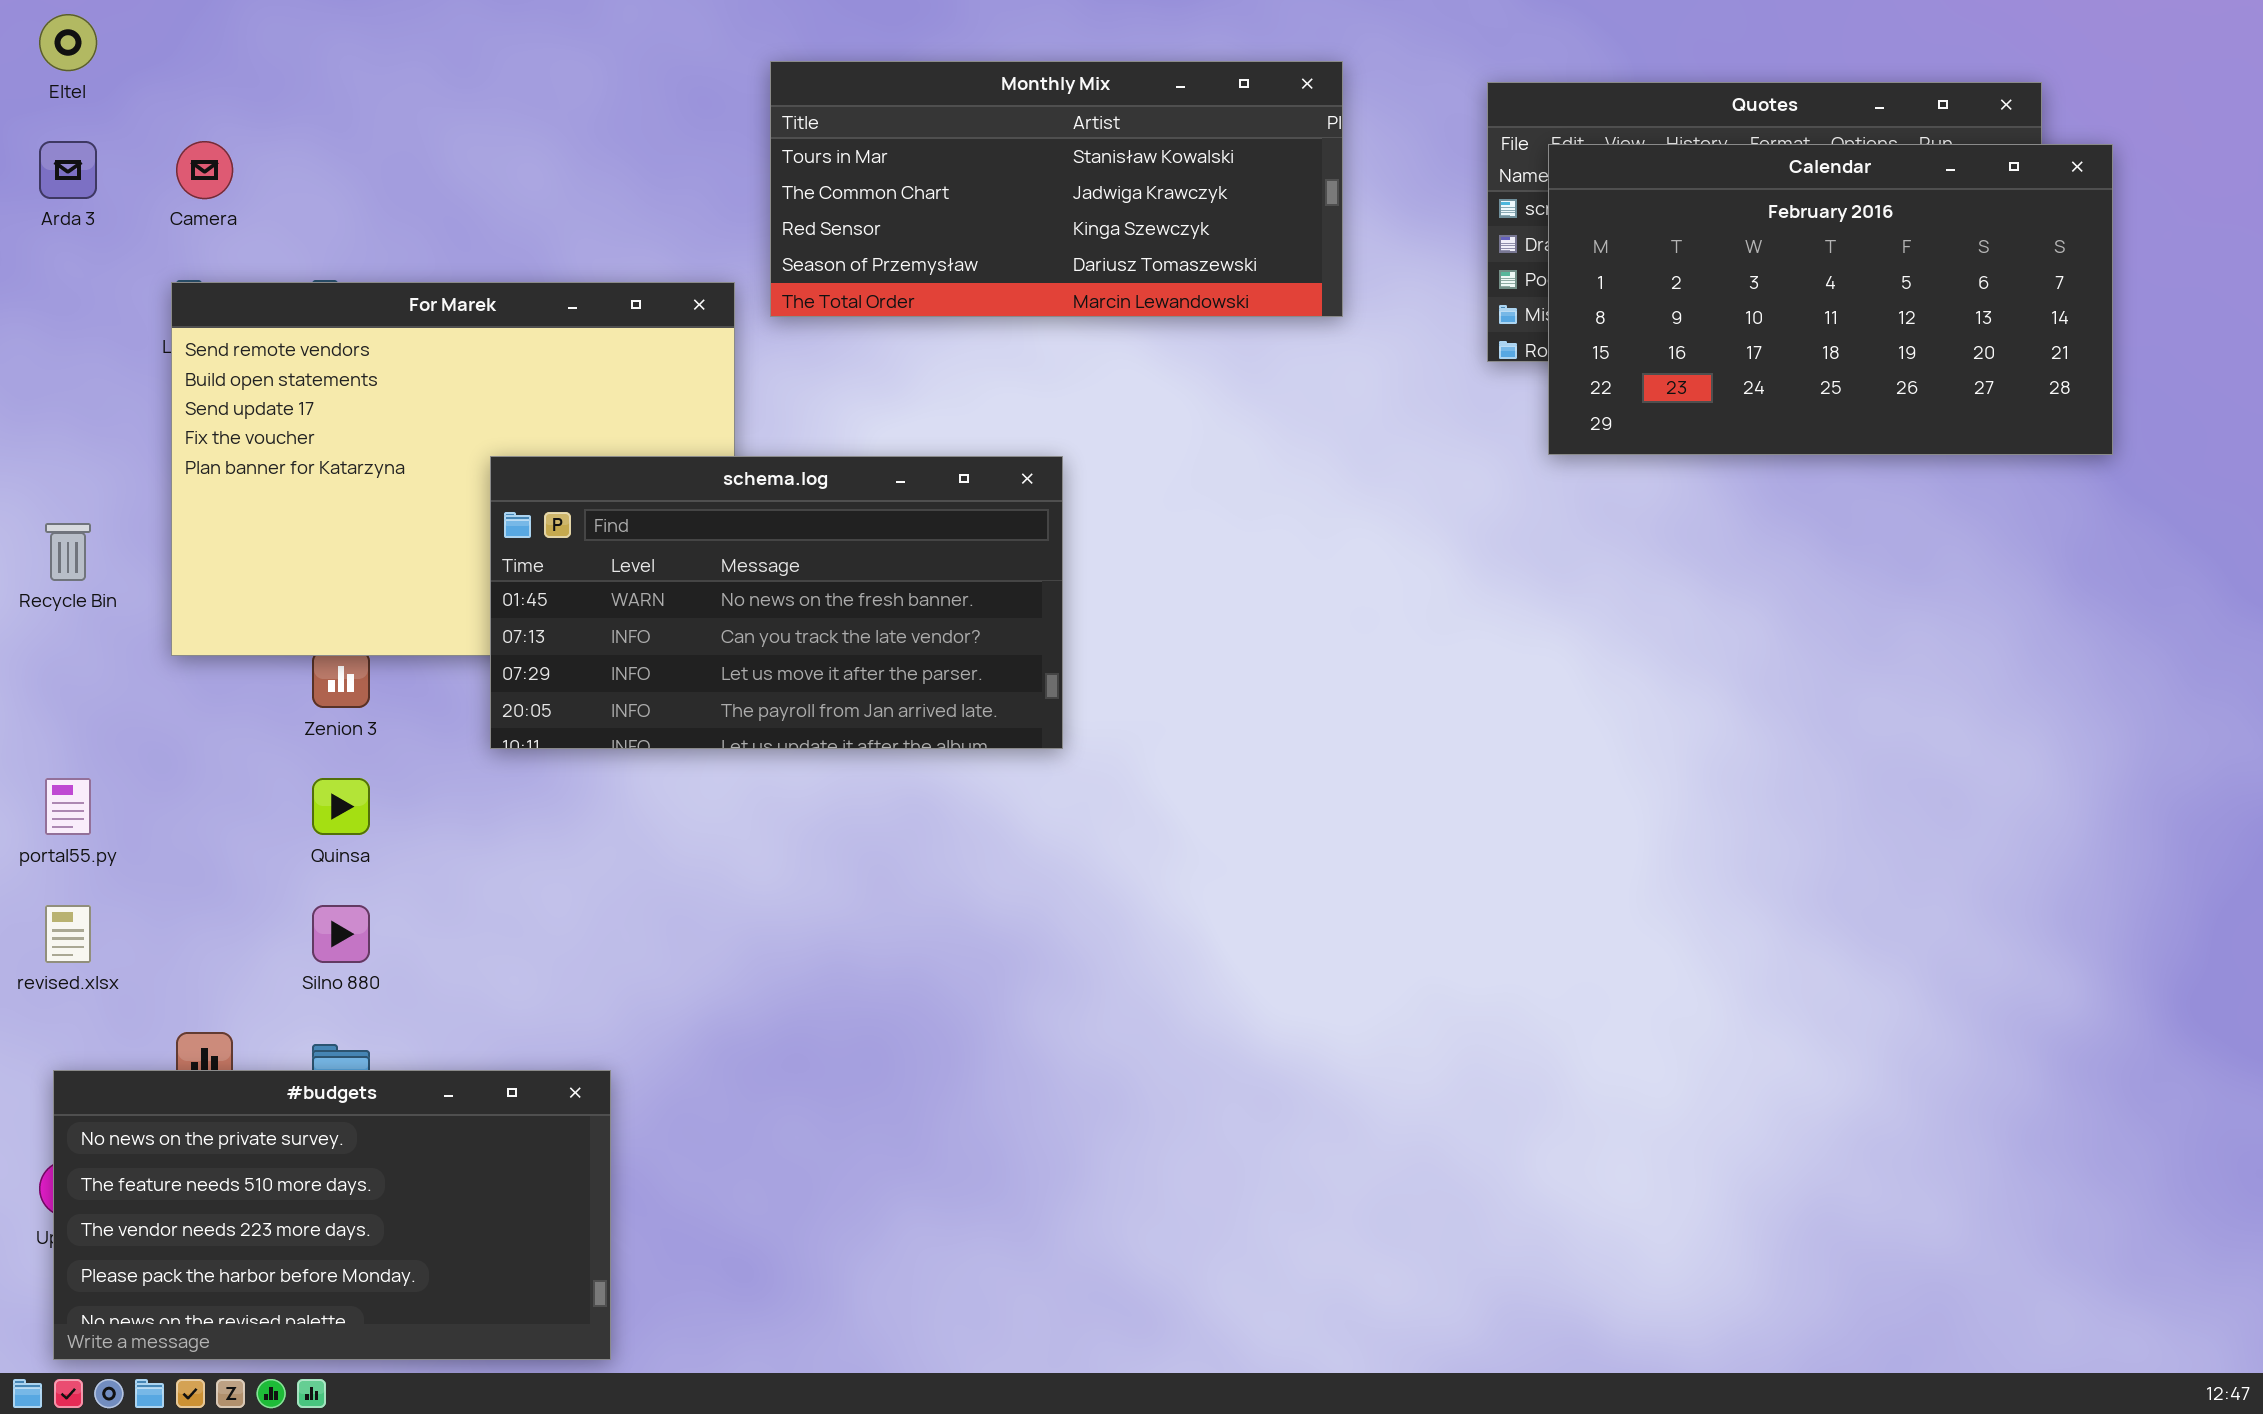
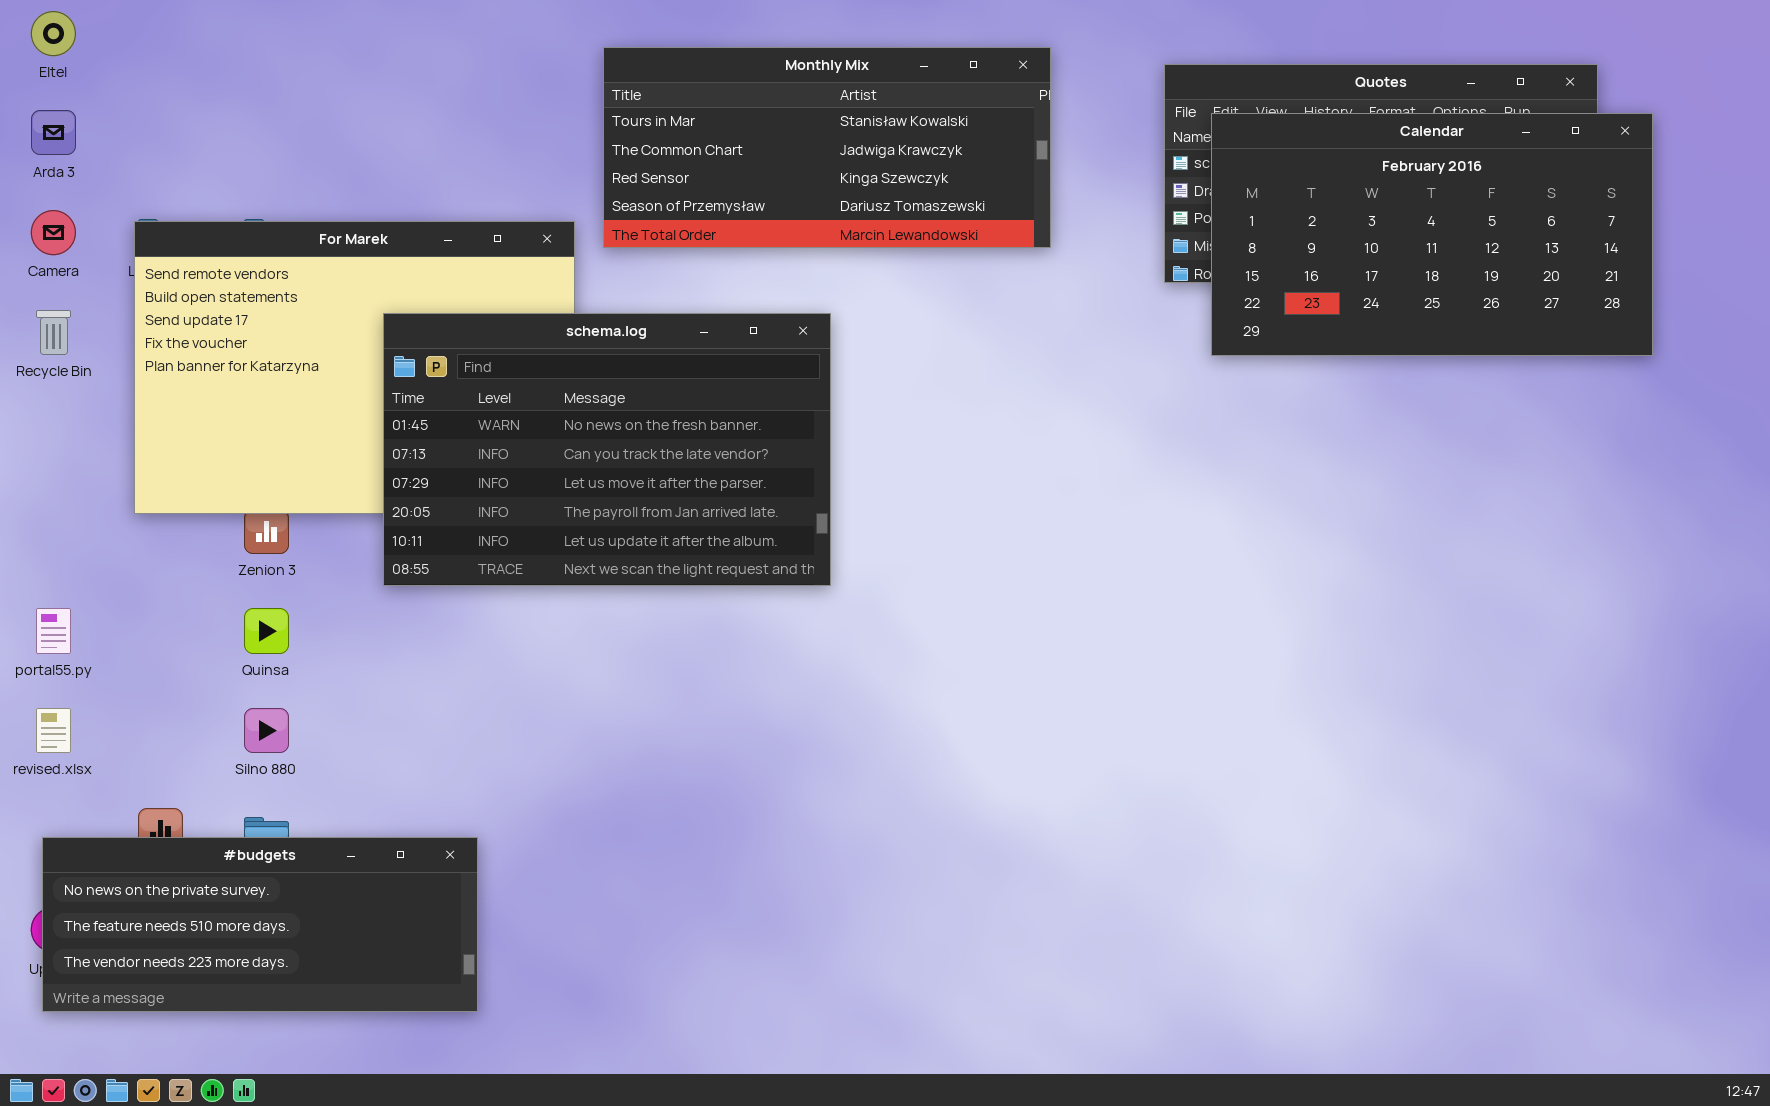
Camera: [176,141,233,199] -> [31,210,76,255], moved
schema.log: [490,456,1063,749] -> [383,313,831,586], resized
Recycle Bin: [45,523,91,581] -> [36,310,71,355], moved
#budgets: [53,1070,611,1360] -> [42,837,478,1012], resized

